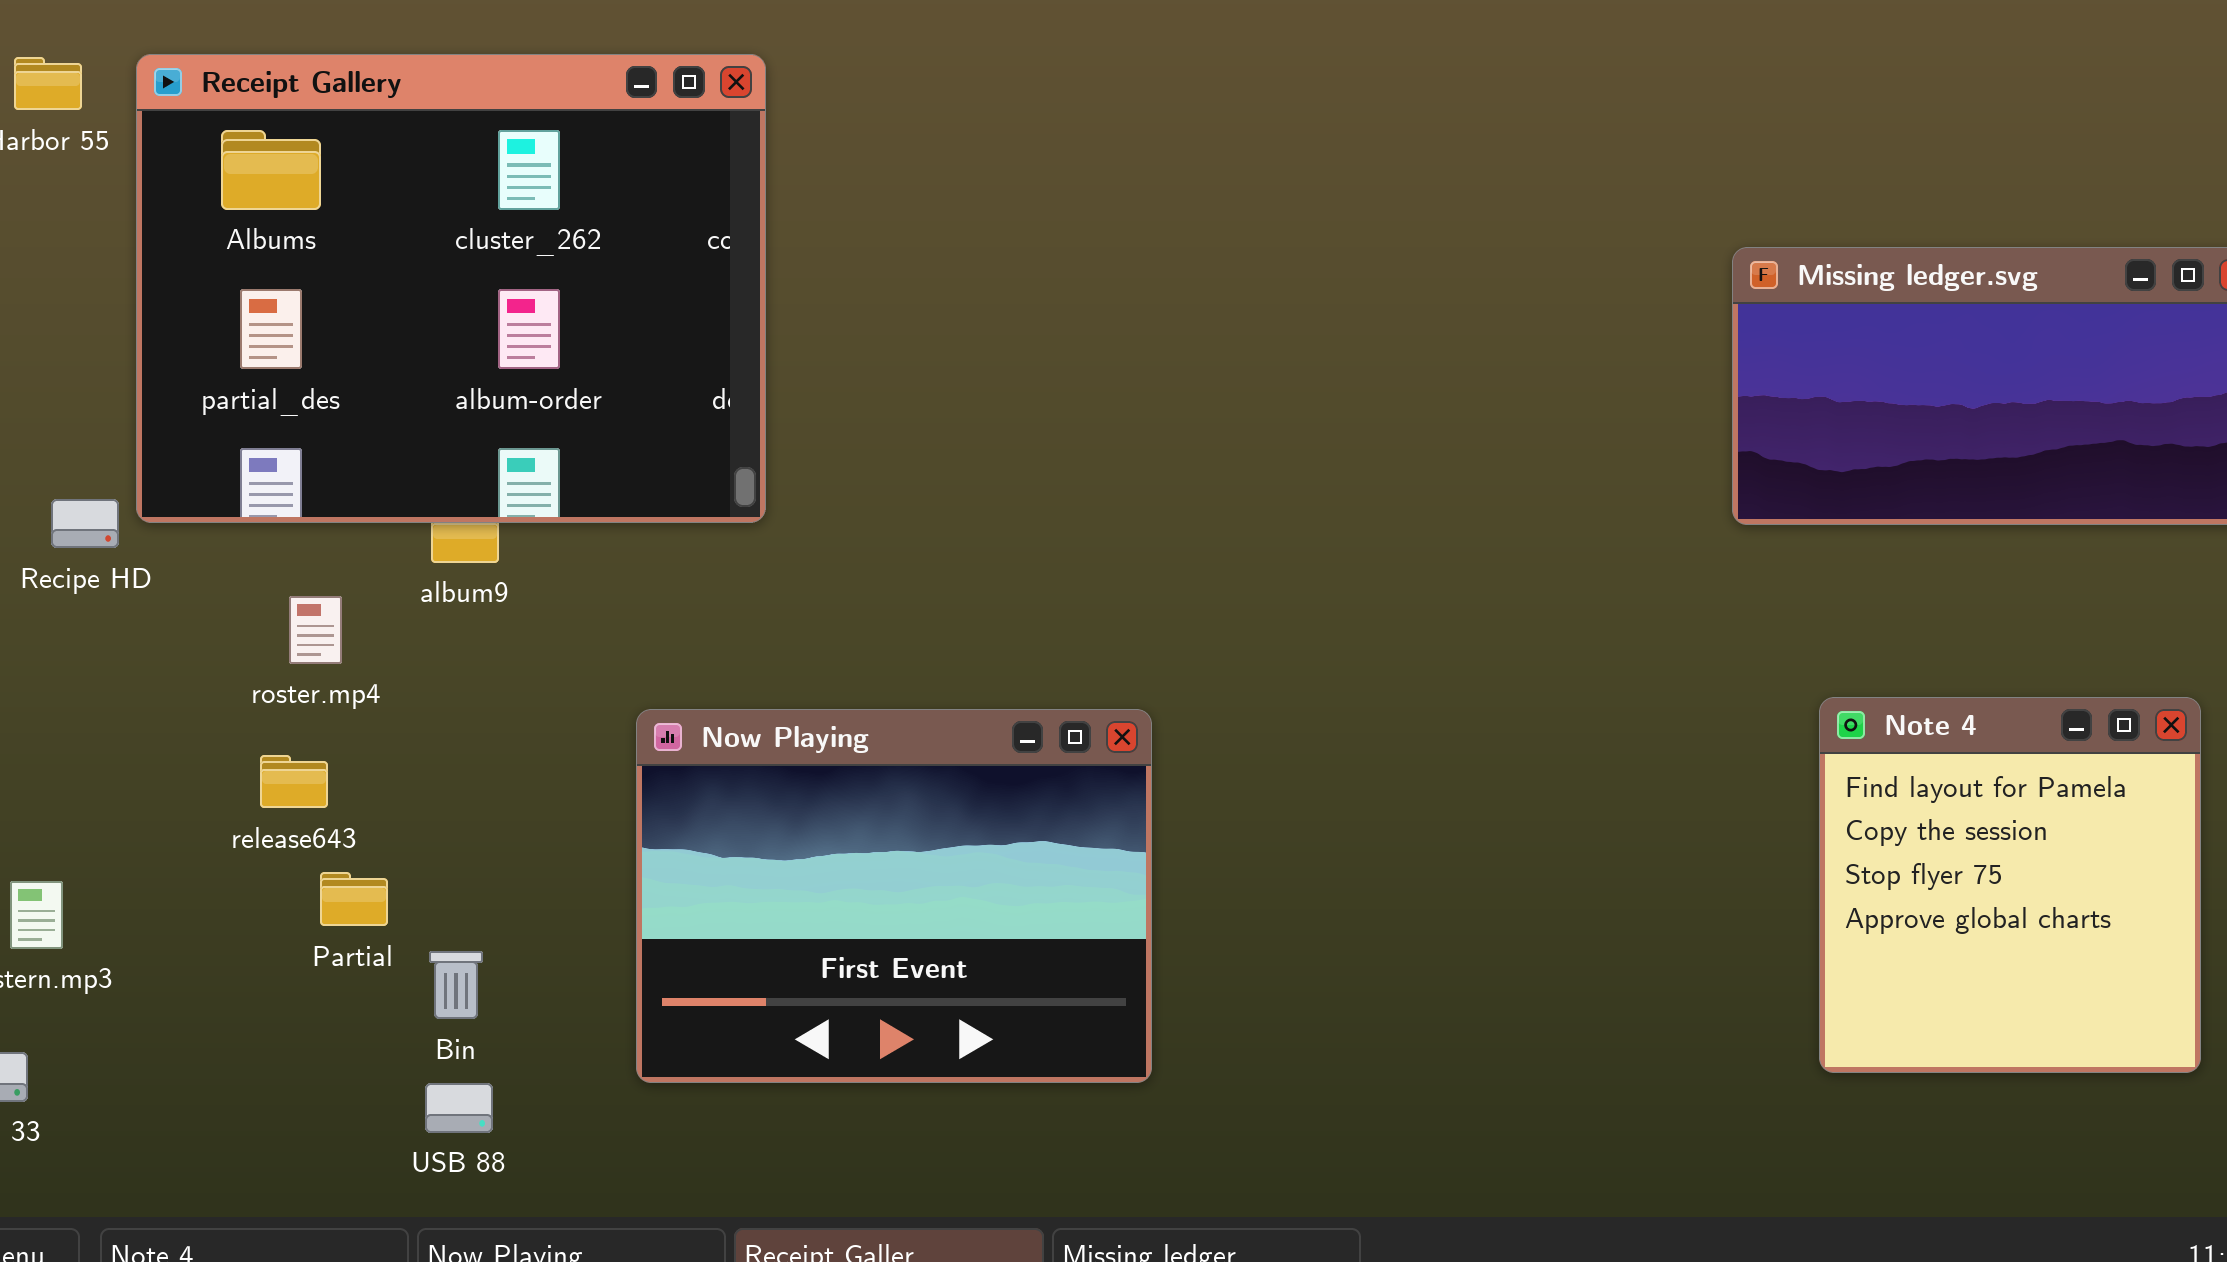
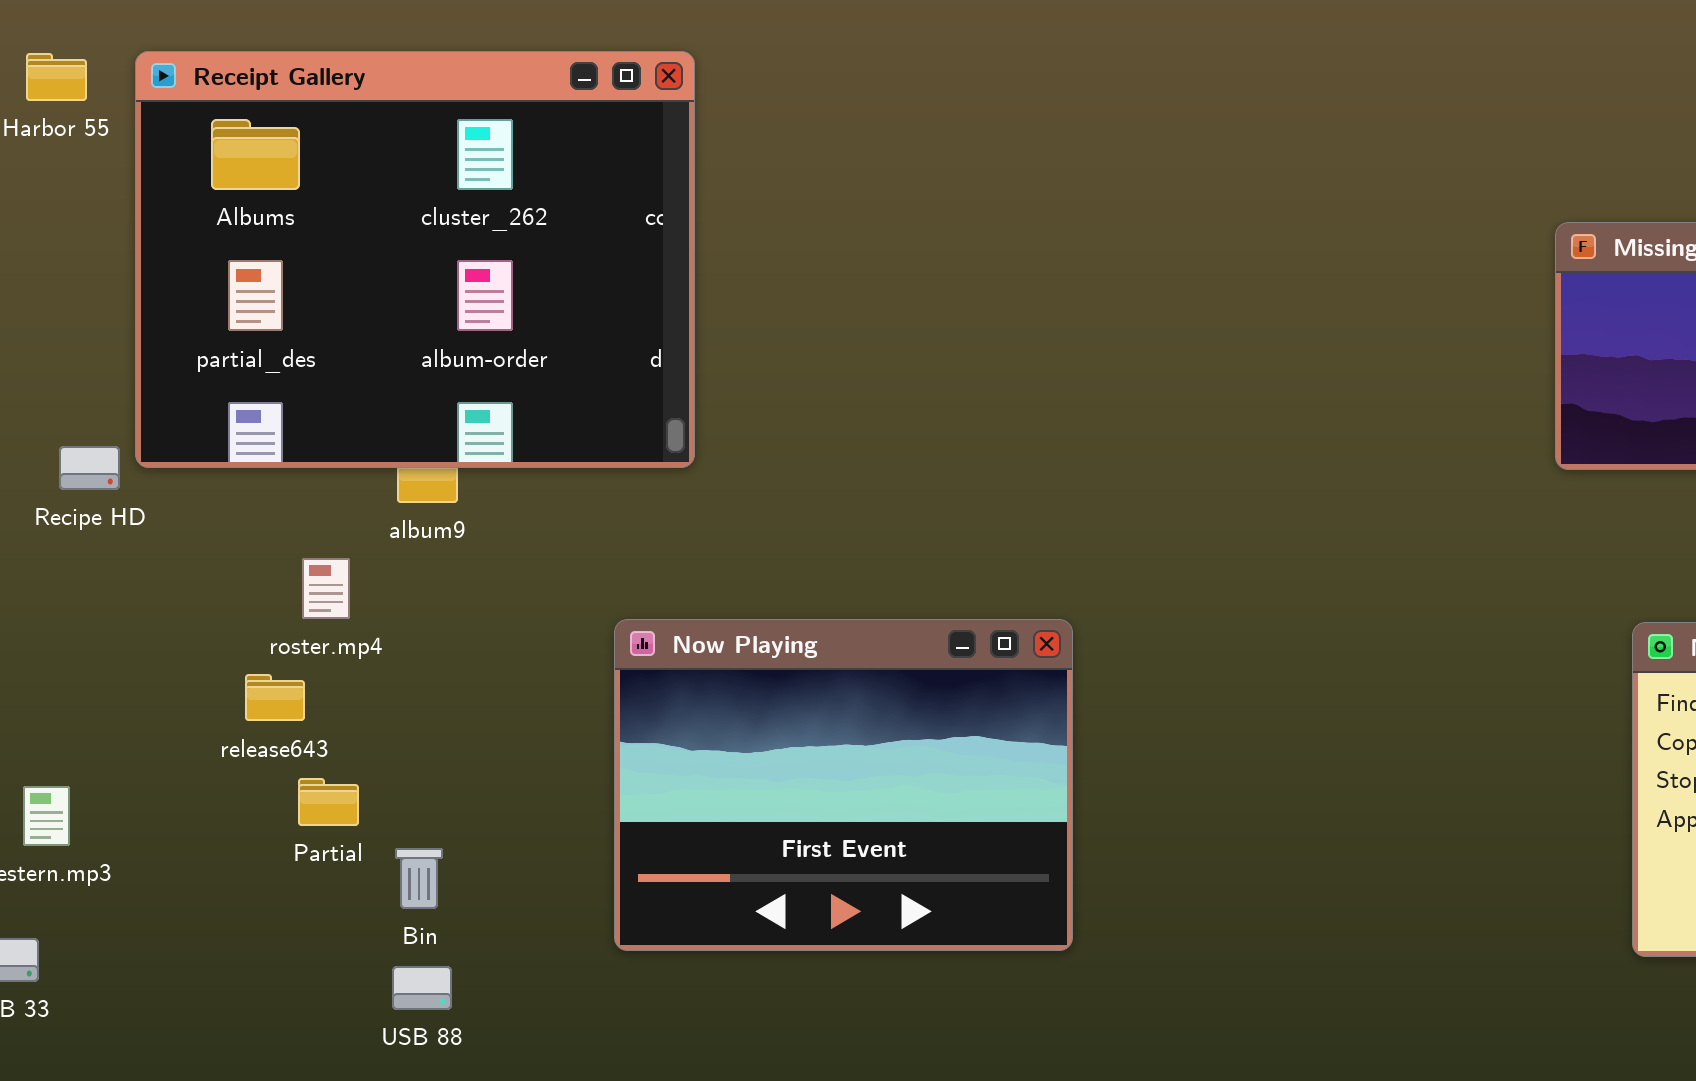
roster.mp4: [289,596,342,664] -> [302,558,350,619], moved
Now Playing: [636,709,1152,1083] -> [614,619,1073,951], moved

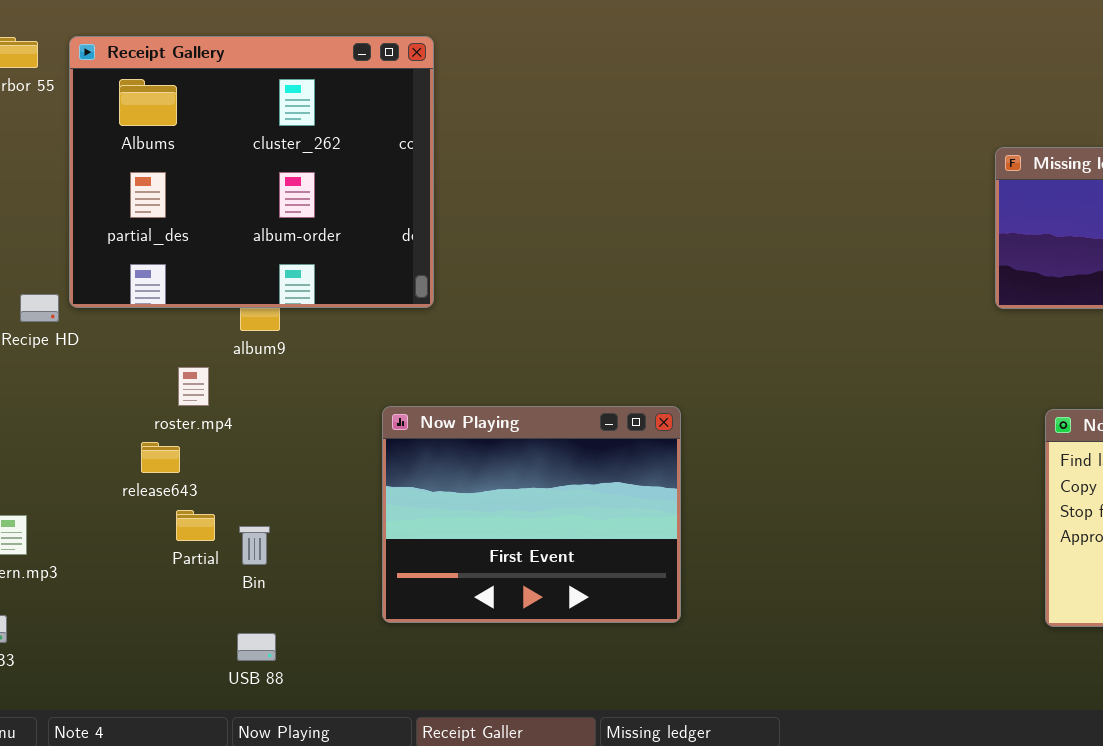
Bin: [395,848,443,909] -> [239,526,270,565], moved

